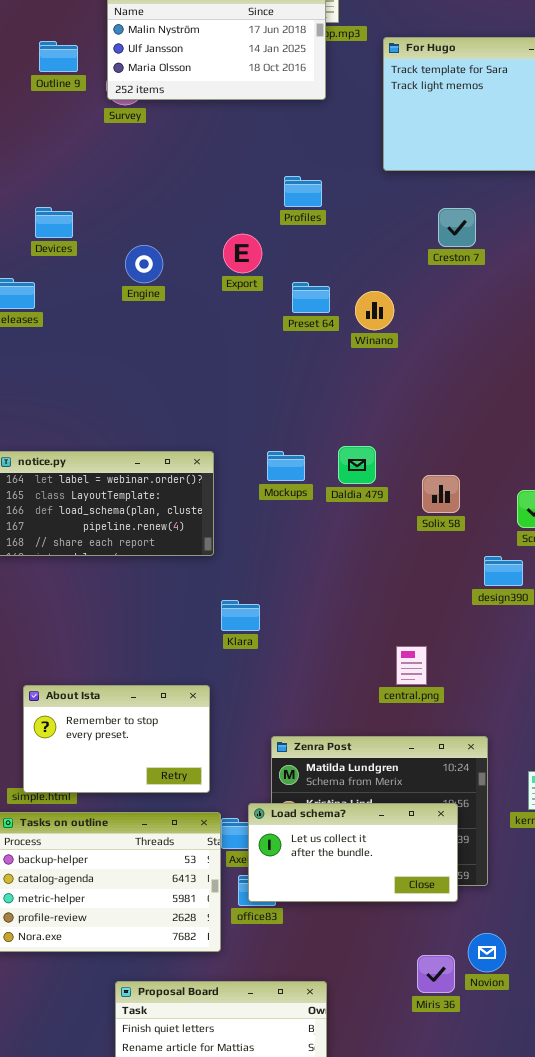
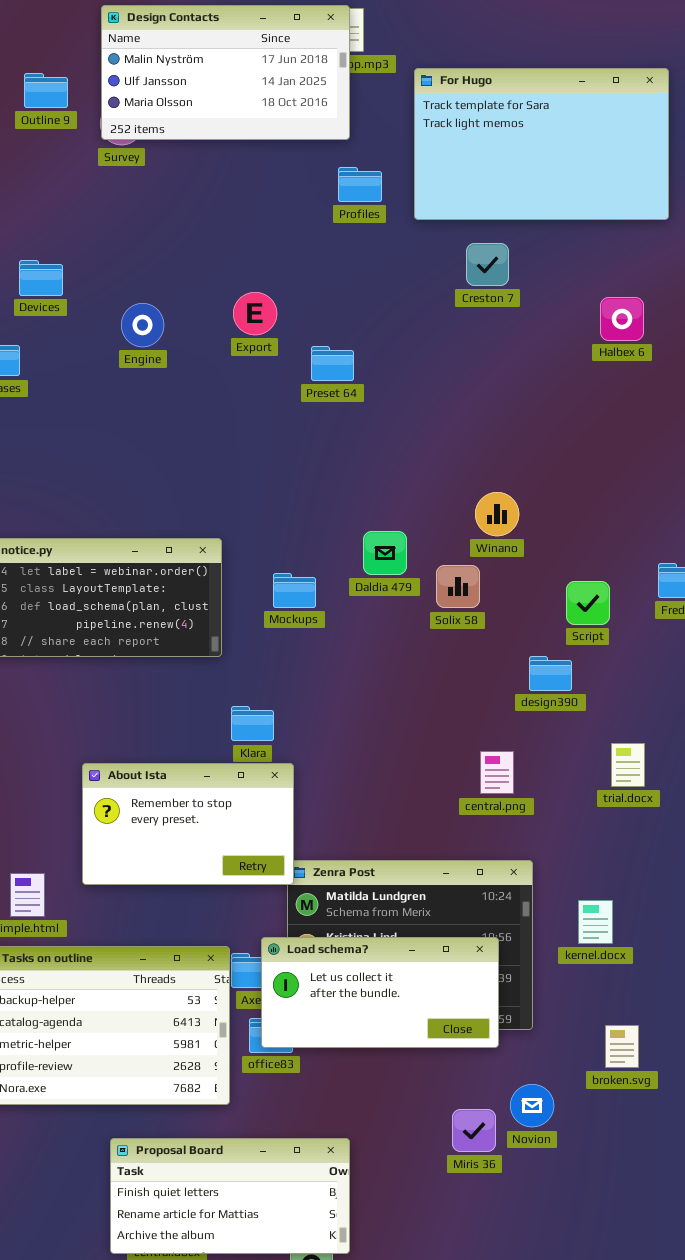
Profiles: [284,176,322,207] -> [338,167,382,202], moved
Creston 7: [438,208,476,247] -> [466,243,509,286], moved
Winano: [355,291,394,330] -> [475,492,519,536], moved
Mockups: [267,451,305,481] -> [273,573,316,608], moved
Solix 58: [422,475,460,513] -> [436,565,480,608], moved
central.png: [396,646,427,685] -> [480,751,514,794], moved
About Ista: [23,685,210,793] -> [82,763,294,885], moved

